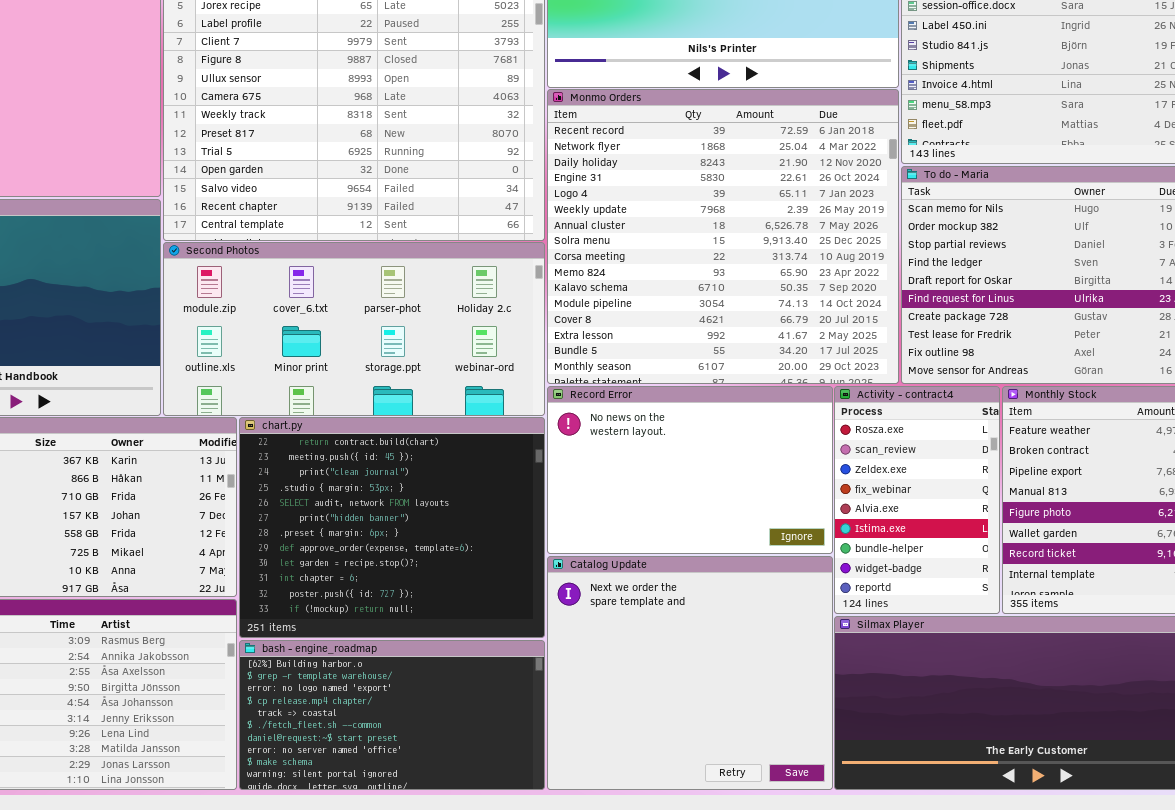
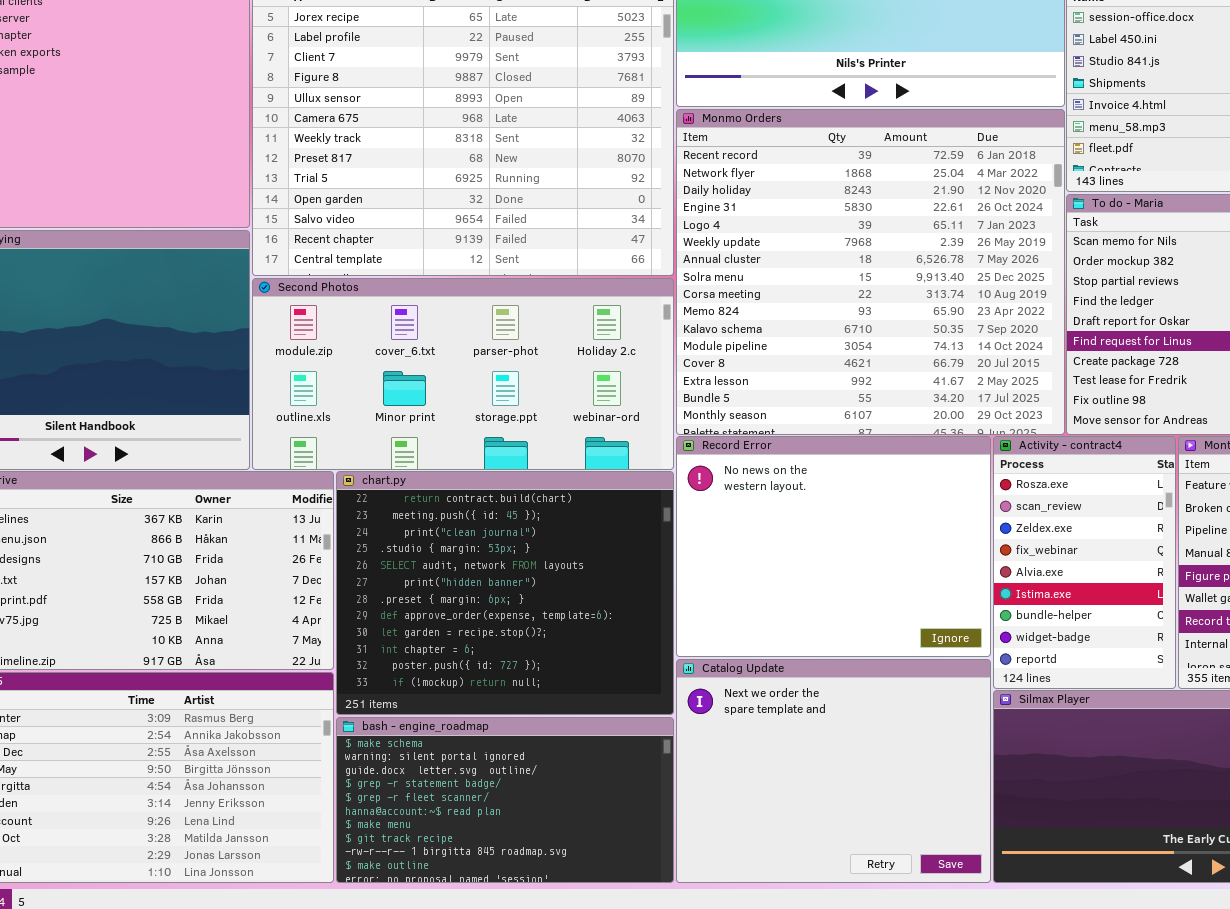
Record Error: [547,386,833,554] -> [676,436,991,657], resized
Catalog Update: [547,556,833,790] -> [676,659,991,883], resized
bash - engine_roadmap: [239,640,545,790] -> [336,717,674,883], scrolled down 8 rows

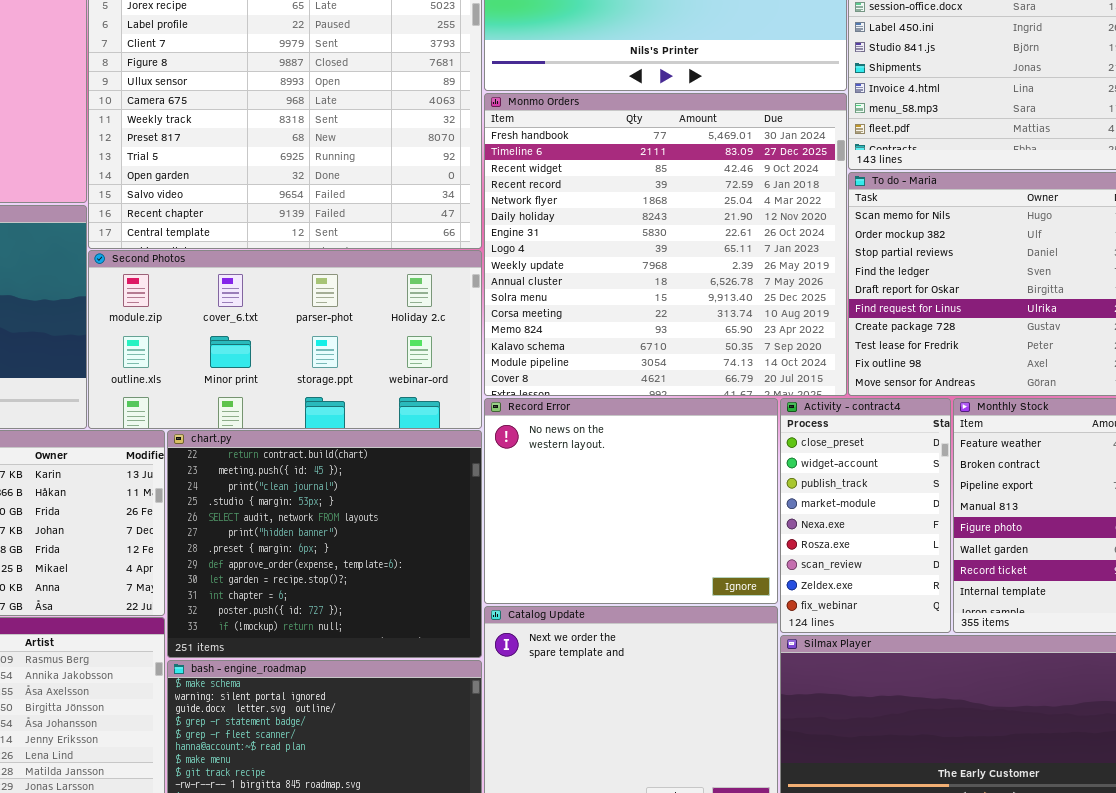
Monmo Orders: [676,109,1065,435] -> [484,93,847,396], scrolled up 3 rows
Activity - contract4: [993,436,1176,689] -> [780,398,951,633], scrolled up 5 rows

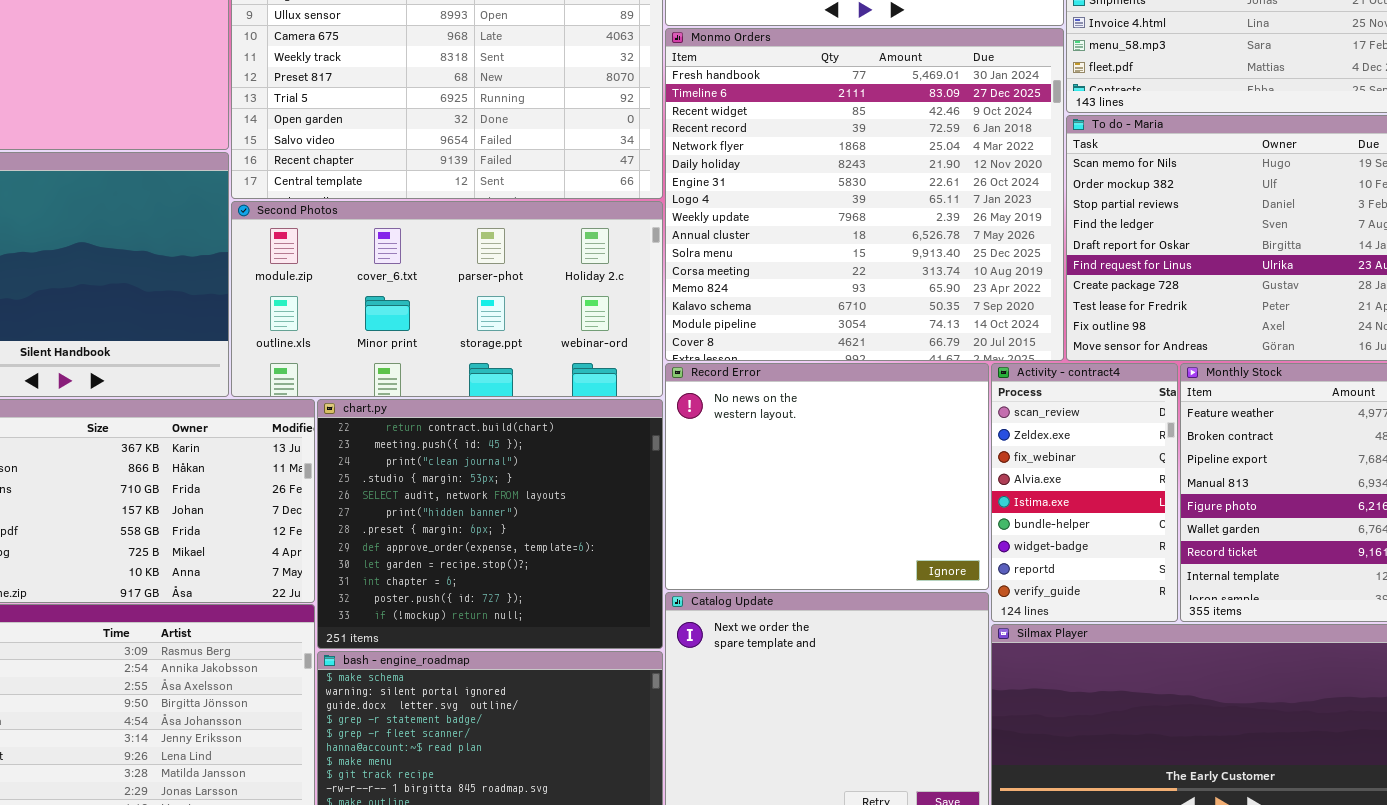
Activity - contract4: [780,398,951,633] -> [991,363,1178,622], scrolled down 6 rows

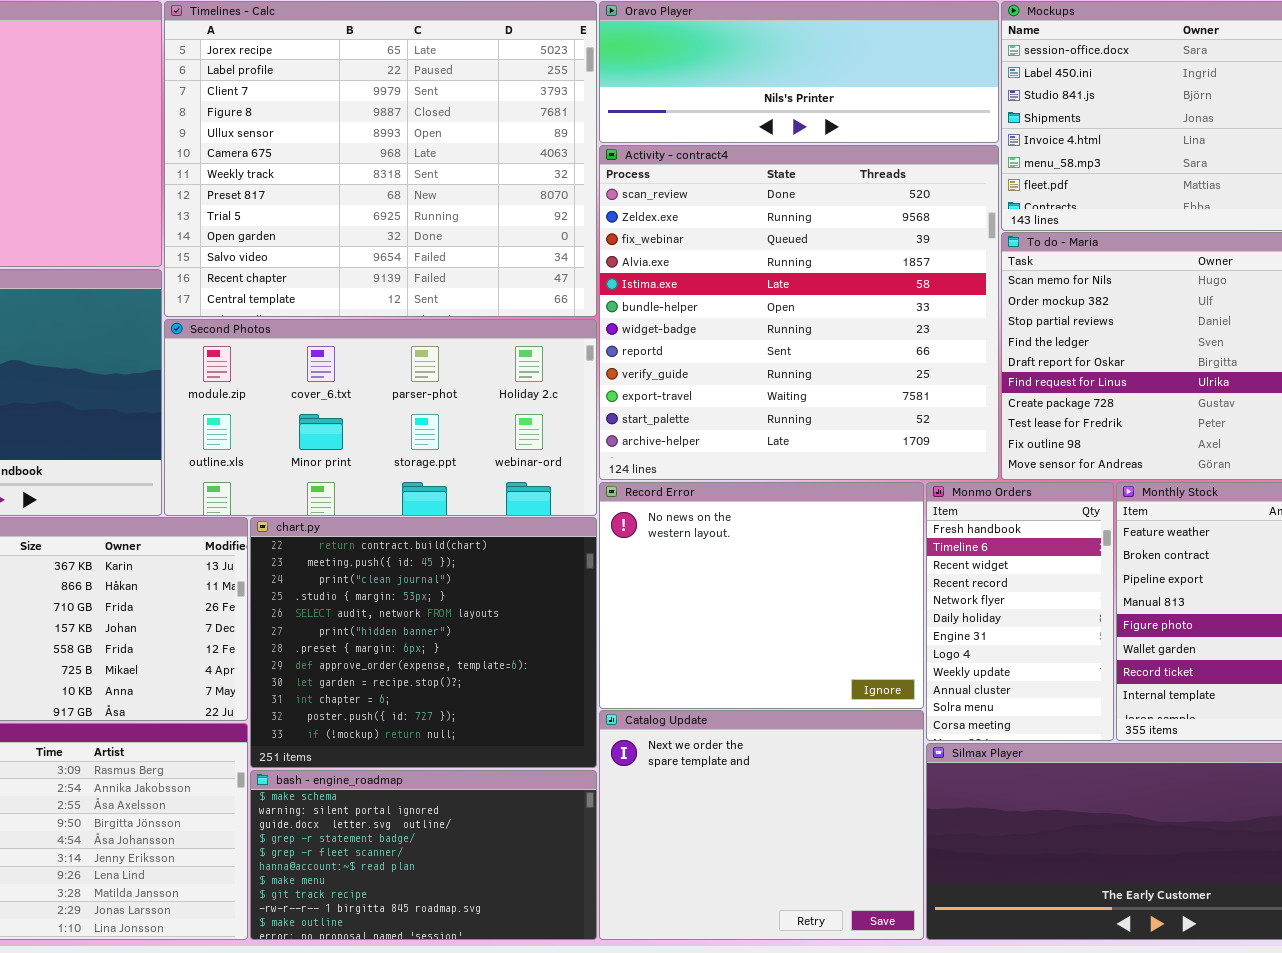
Monmo Orders: [665,28,1064,361] -> [926,482,1114,741], moved, resized
Activity - contract4: [991,363,1178,622] -> [599,145,999,480], moved, resized

